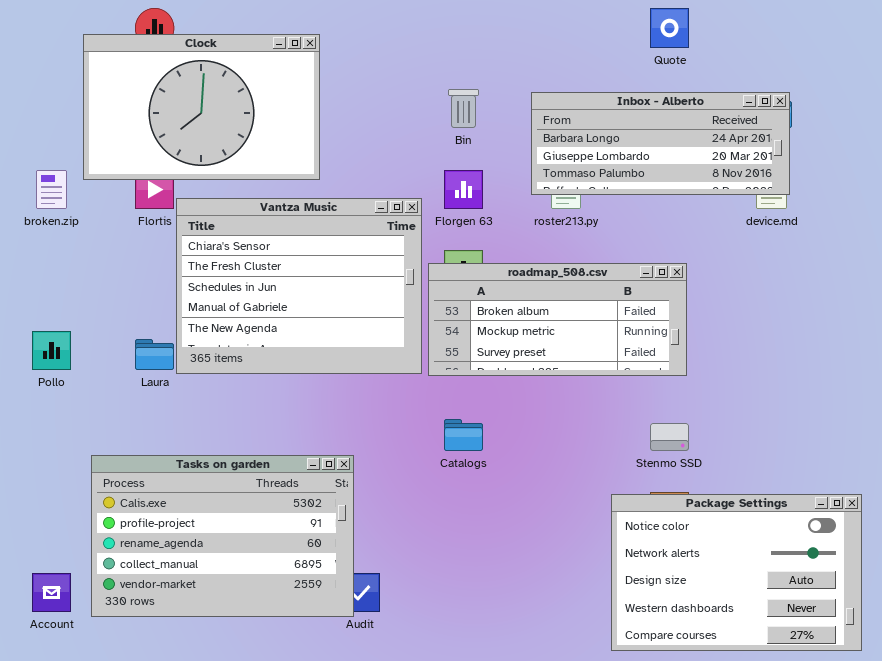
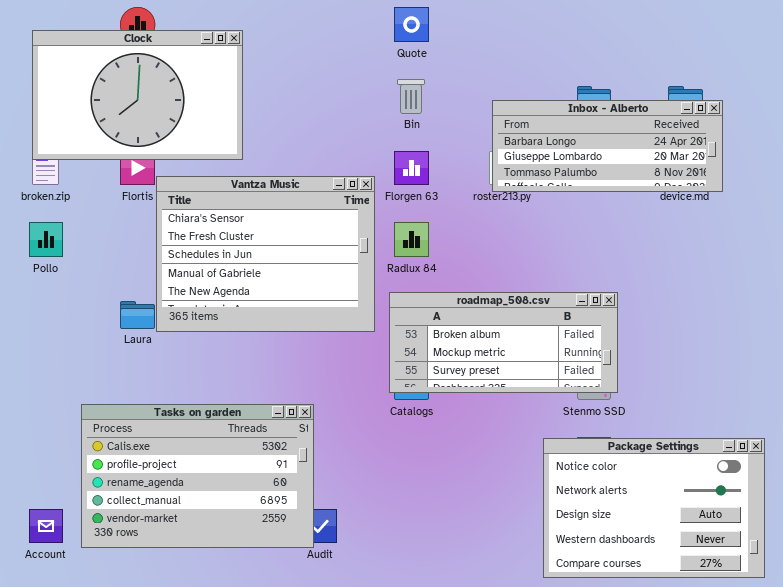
Quote: [650,8,689,48] -> [394,7,429,42], moved
Clock: [83,34,320,180] -> [32,30,243,160], moved
Inbox - Alberto: [531,92,790,195] -> [492,100,723,192], moved
roadmap_508.csv: [428,263,687,376] -> [389,292,618,393], moved
Pollo: [32,331,71,370] -> [29,222,63,257], moved

